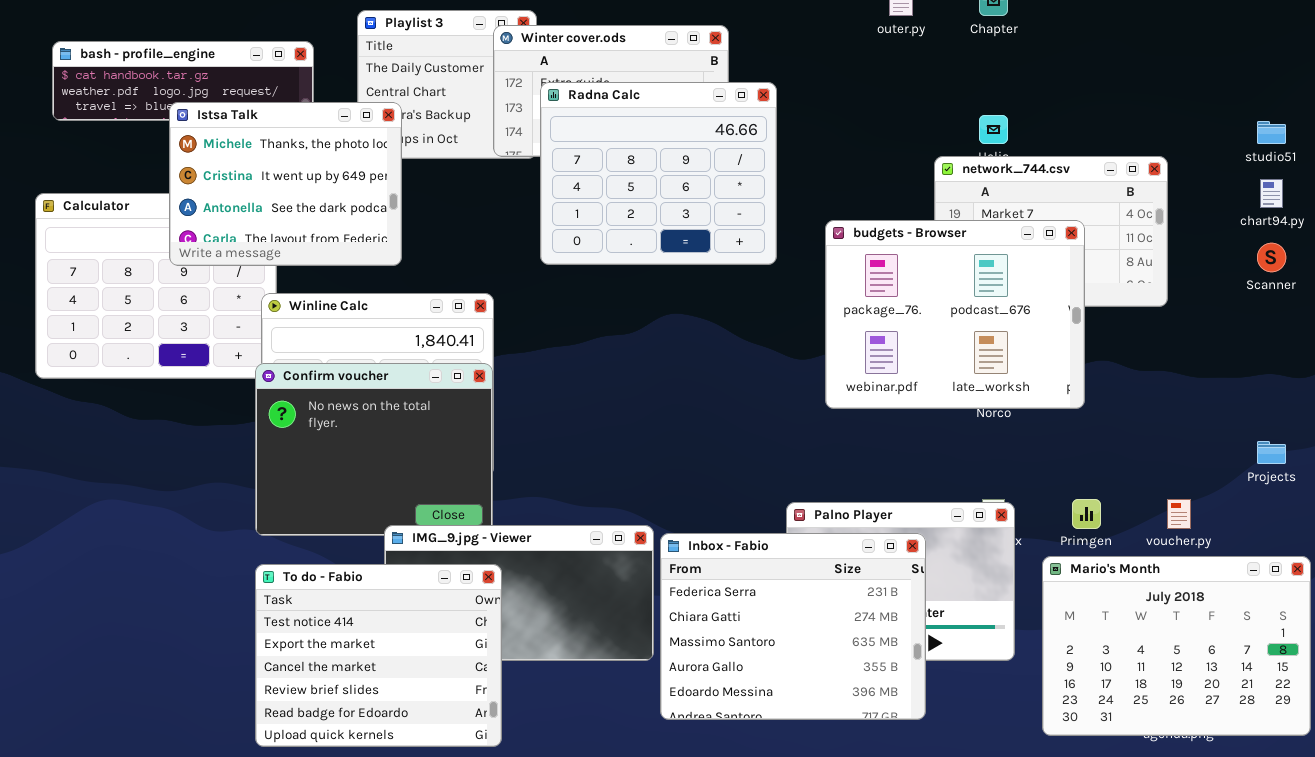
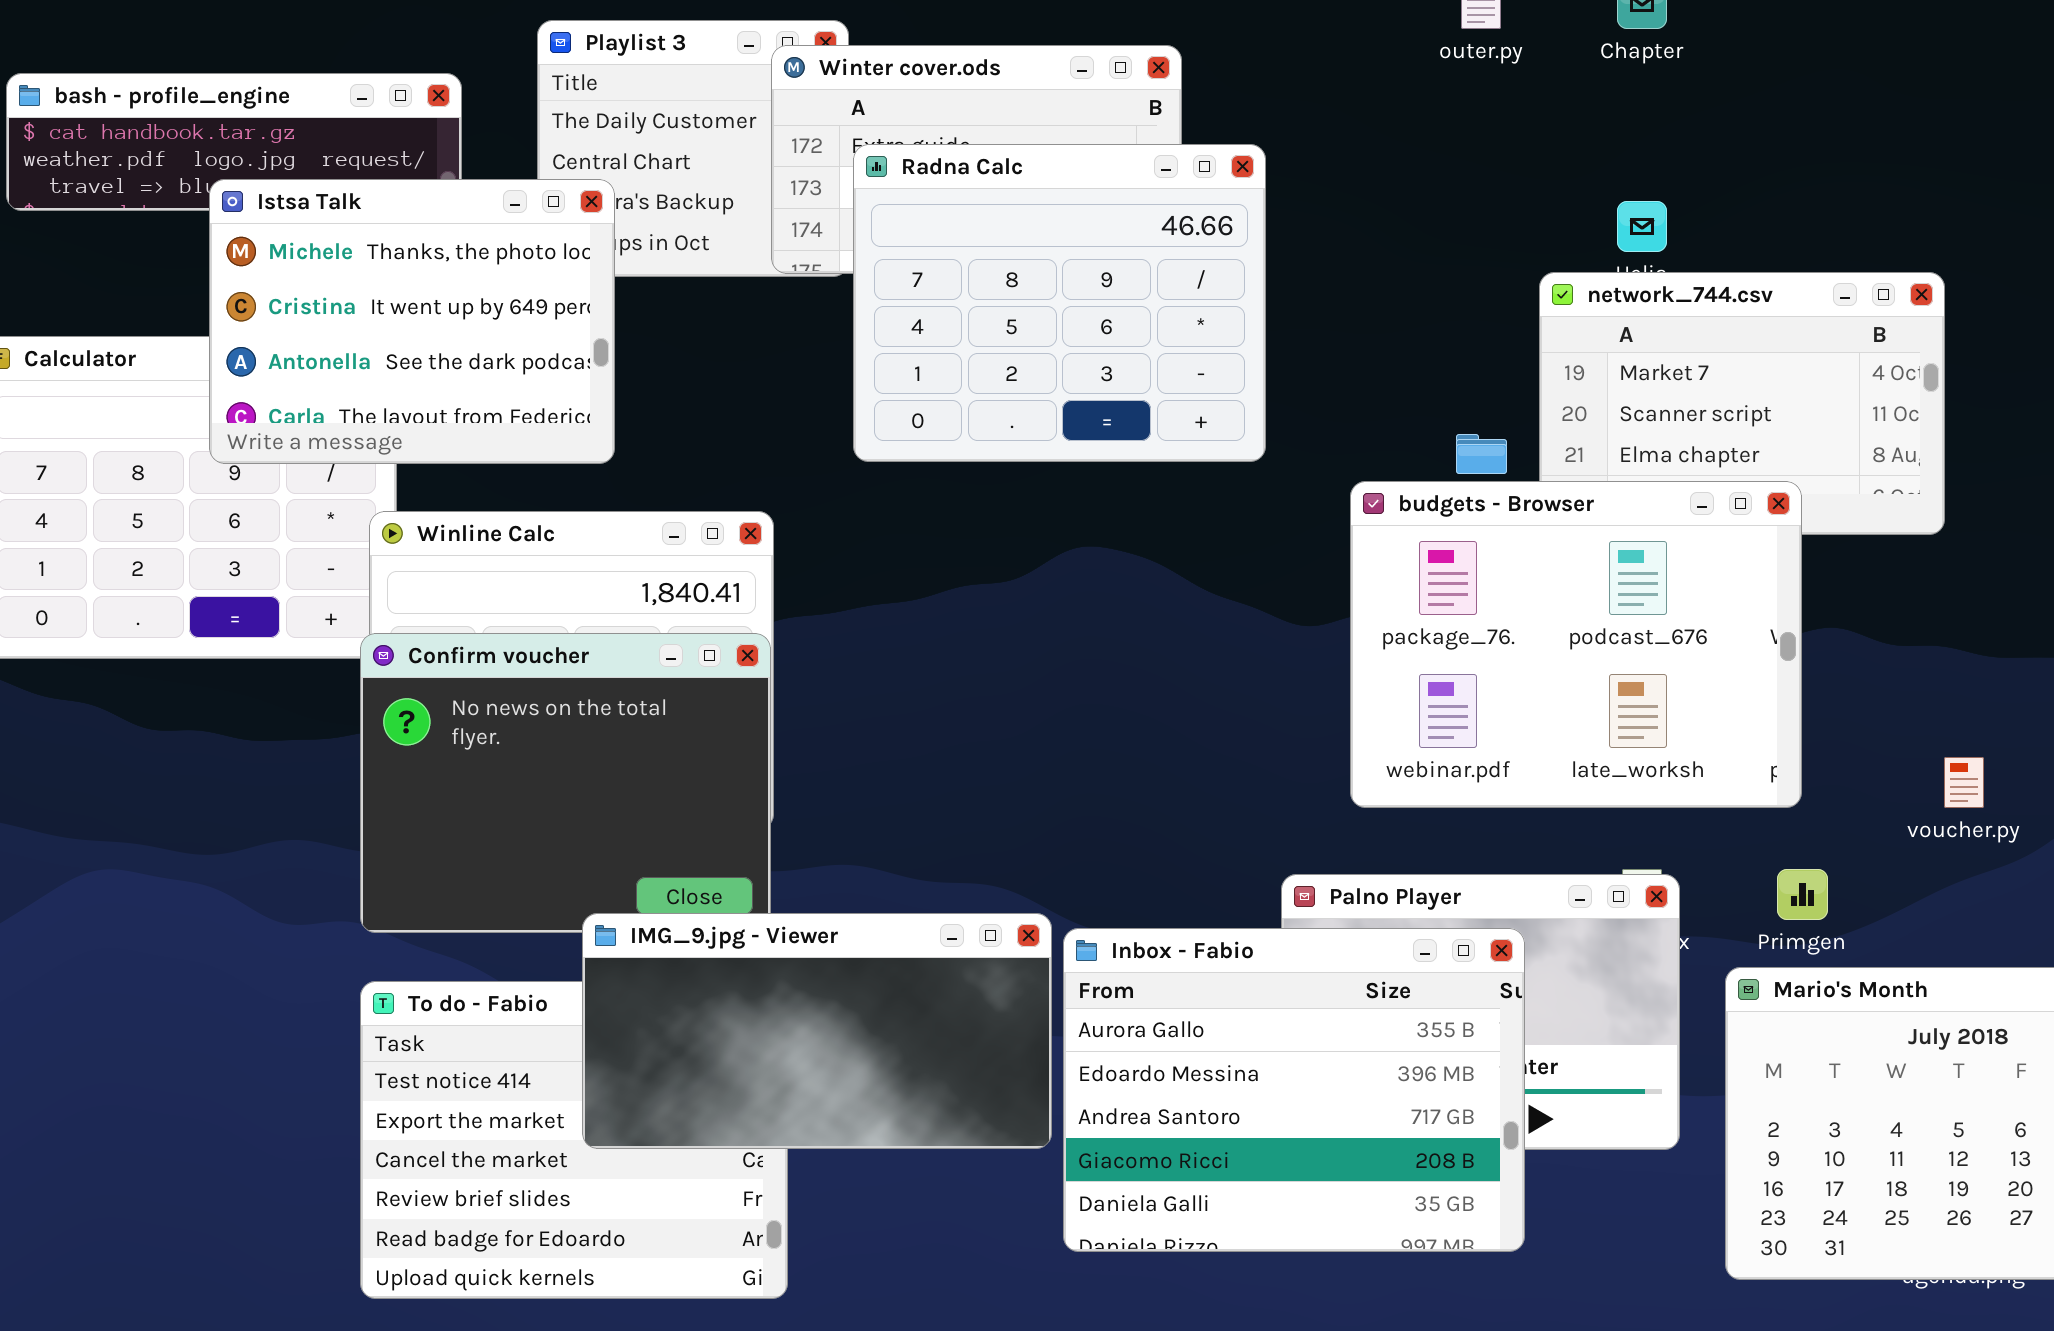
budgets - Browser: [825,220,1085,409] -> [1350,481,1802,808], moved
voucher.py: [1167,499,1191,529] -> [1944,757,1984,808], moved
IMG_9.jpg - Viewer: [384,525,654,661] -> [582,913,1052,1149], raised
Inbox - Fabio: [660,533,926,720] -> [1063,928,1525,1252], scrolled down 3 rows

